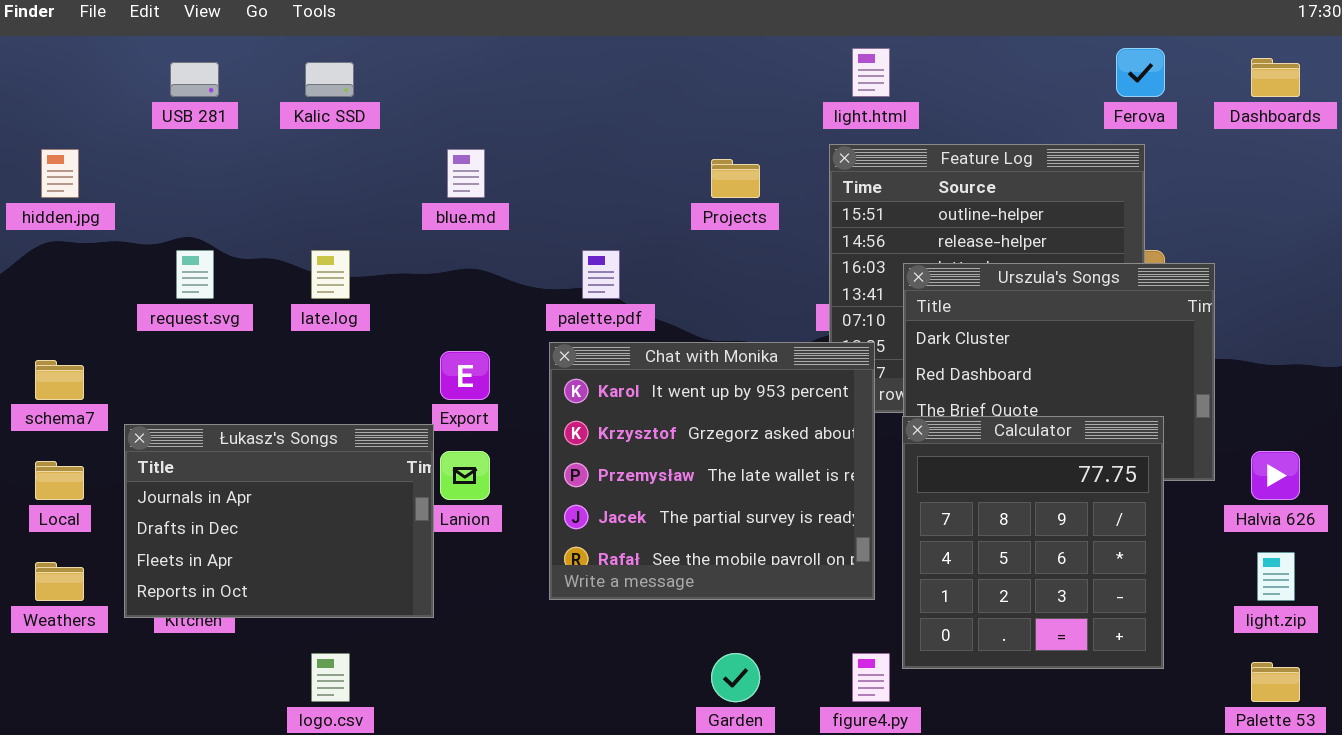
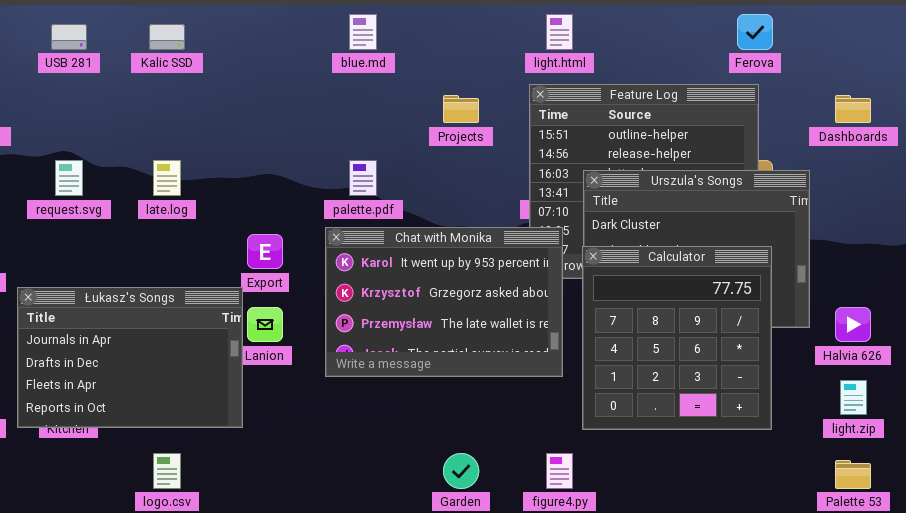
Dashboards: [1251,58,1300,97] -> [835,95,871,123], moved
blue.md: [447,149,485,198] -> [349,14,377,50], moved
Chat with Monika: [549,342,875,600] -> [325,227,563,377], resized
Calculator: [902,416,1164,669] -> [582,246,772,430], moved

